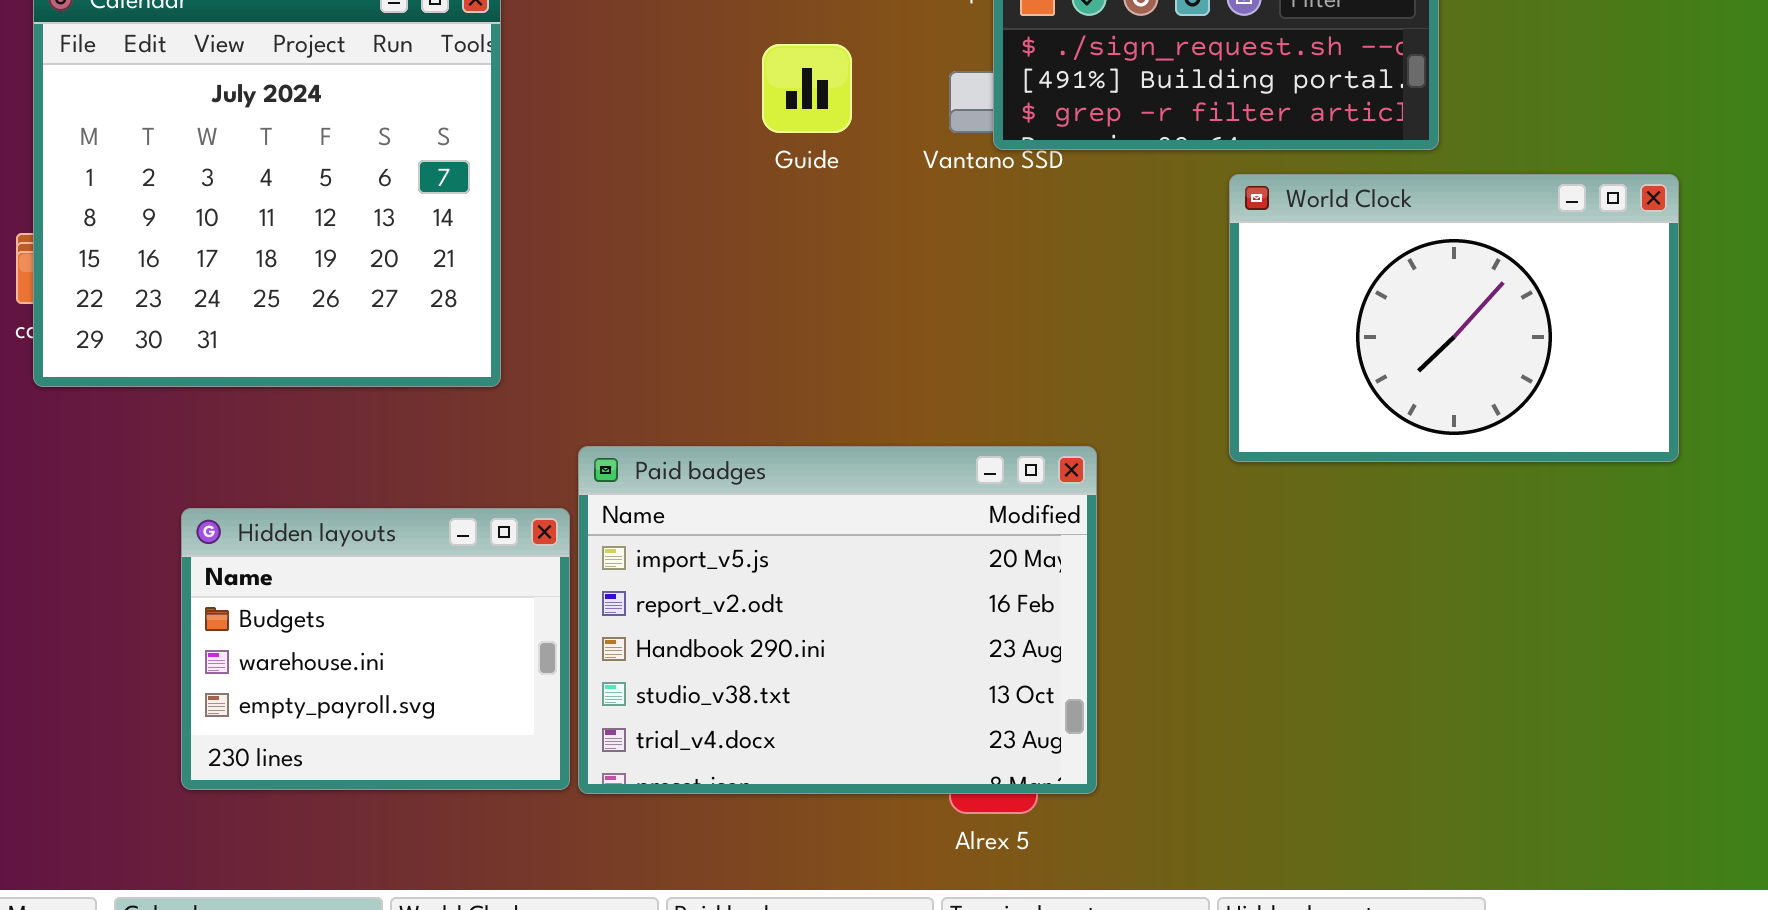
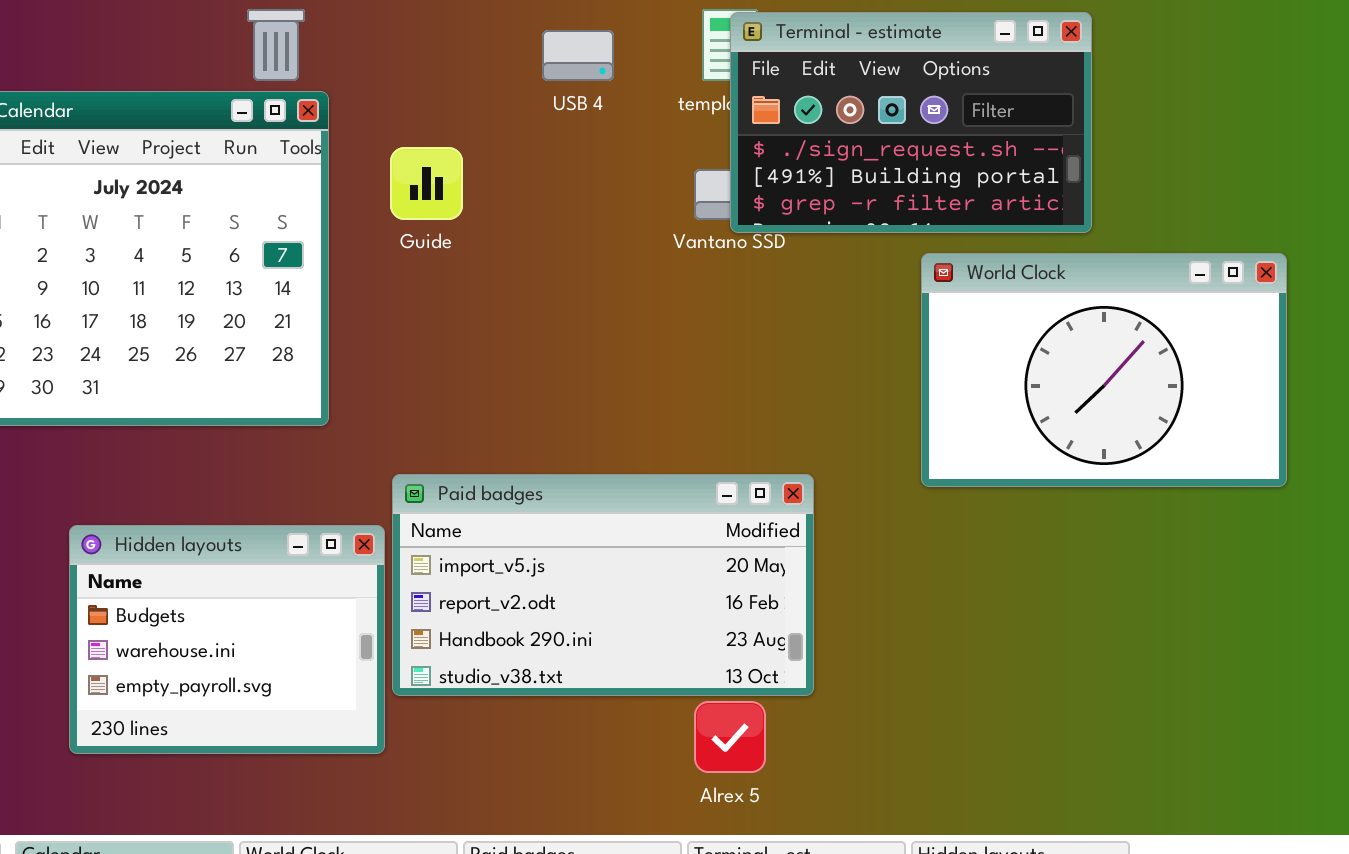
Guide: [762,44,852,133] -> [390,147,463,220], moved
Paid badges: [578,446,1097,794] -> [392,474,814,696], resized

